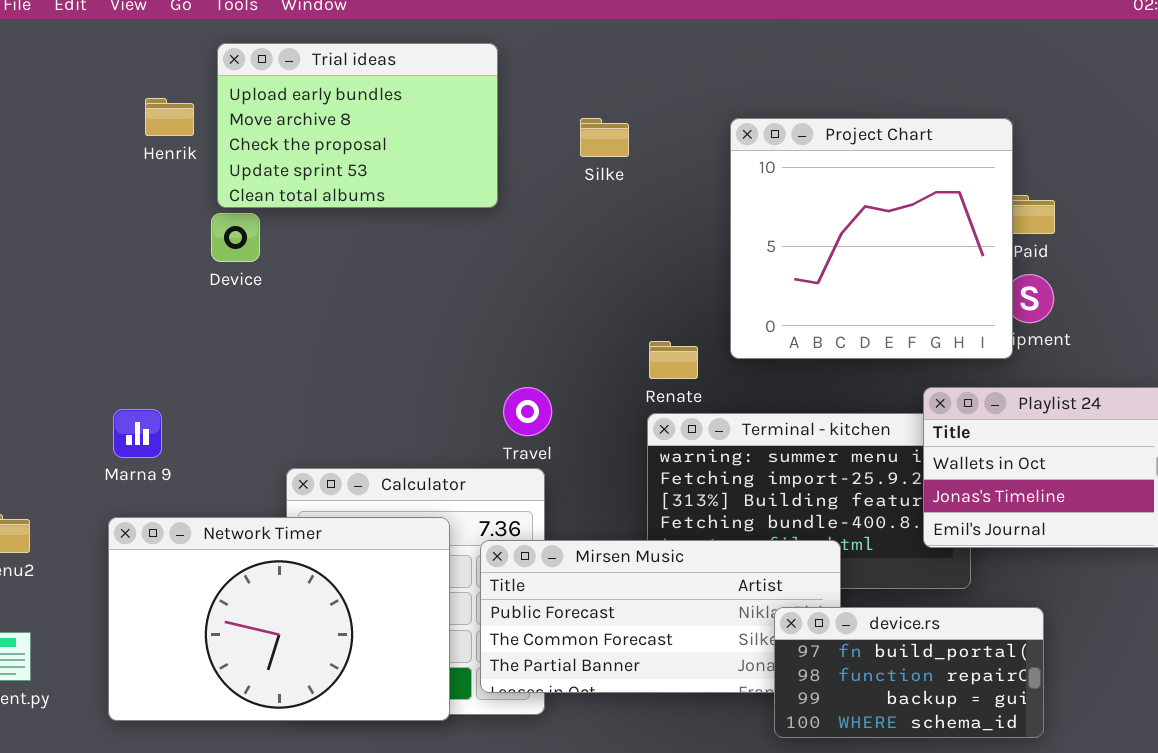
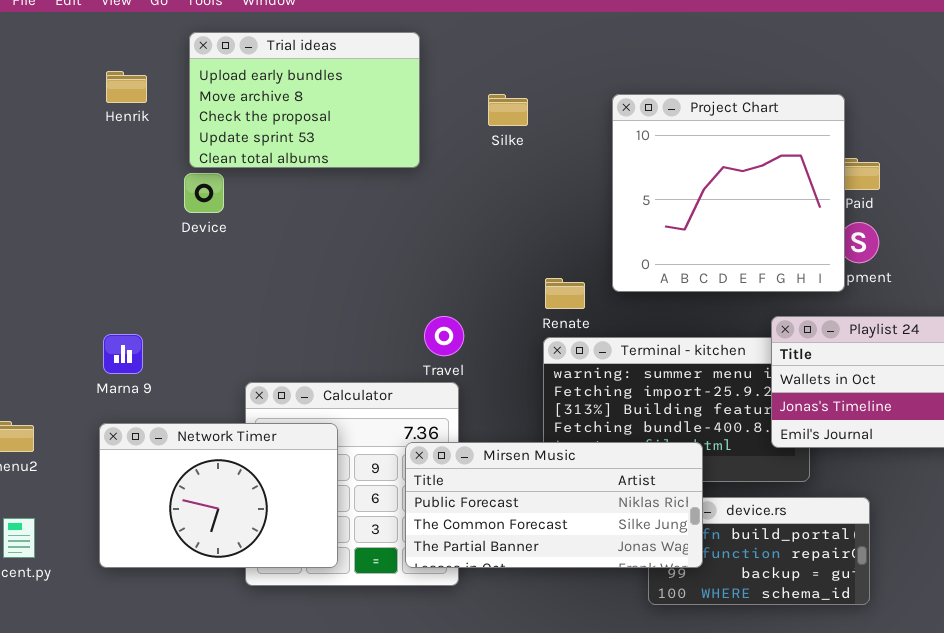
Henrik: [145,98,194,136] -> [106,71,147,103], moved
Network Timer: [108,517,450,721] -> [99,423,338,568], resized
Mirsen Music: [480,540,841,693] -> [405,442,703,568], raised

